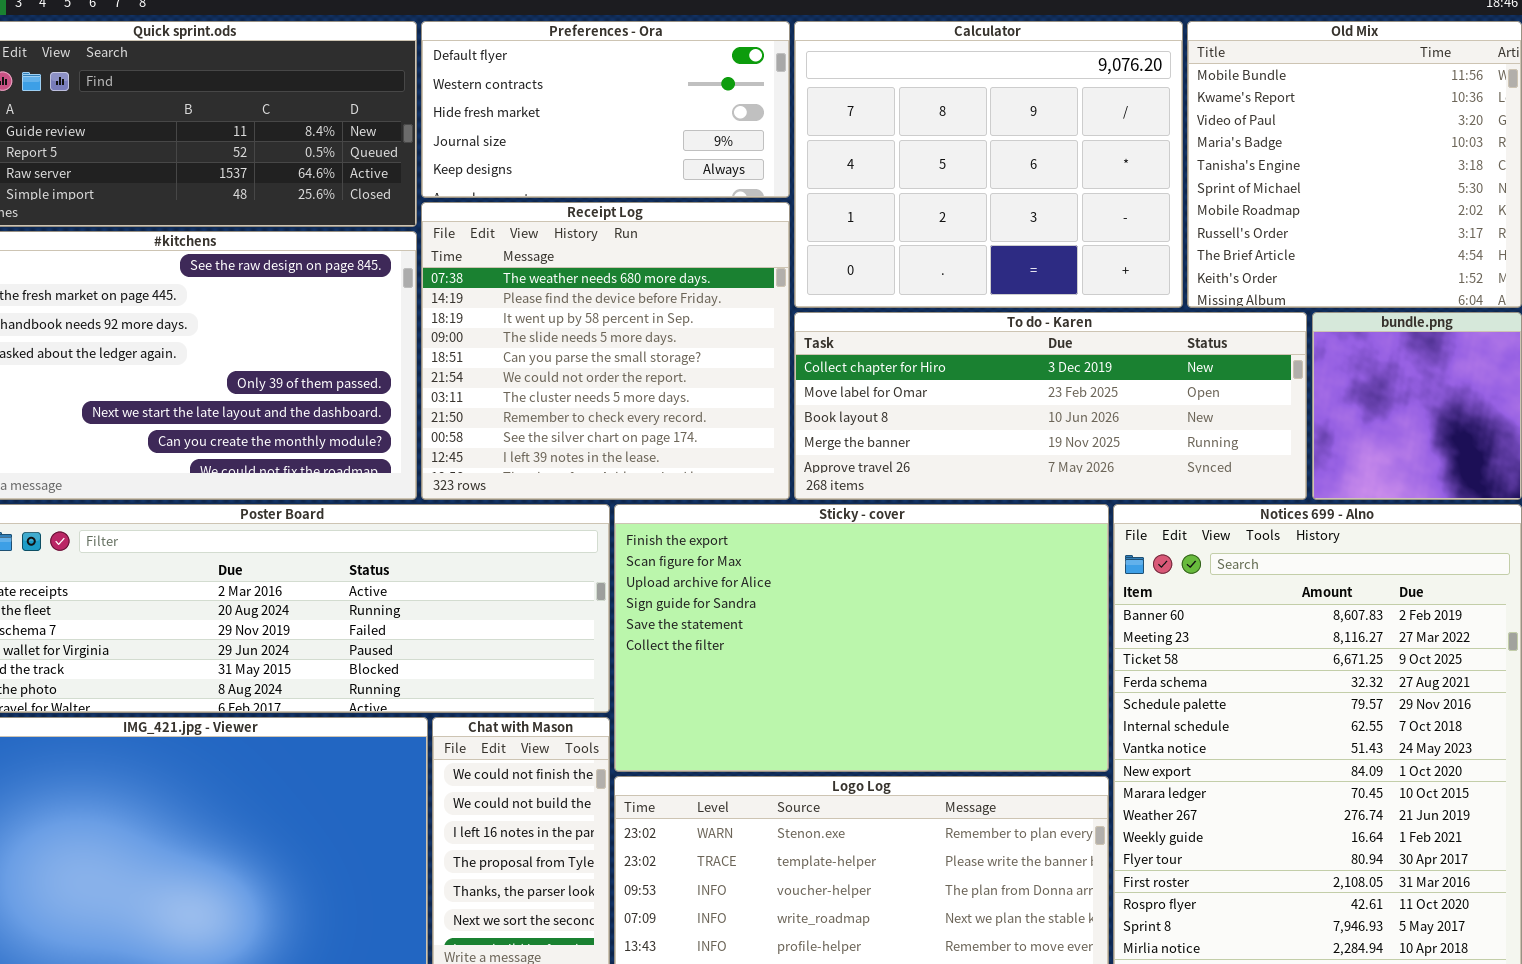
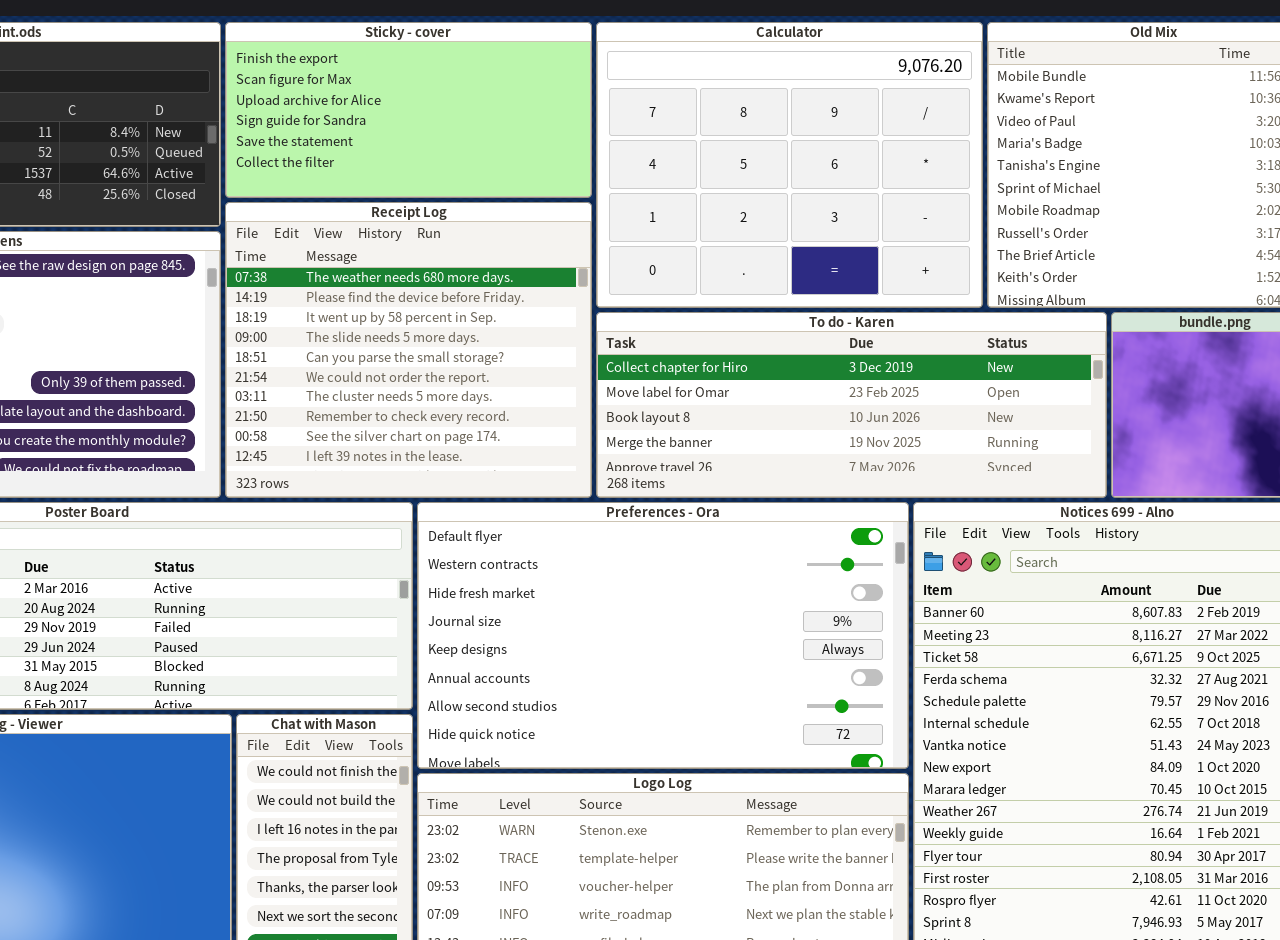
Preferences - Ora: [421,21,790,198] -> [417,502,909,769], moved, resized
Sticky - cover: [614,504,1109,772] -> [225,22,592,198], moved, resized

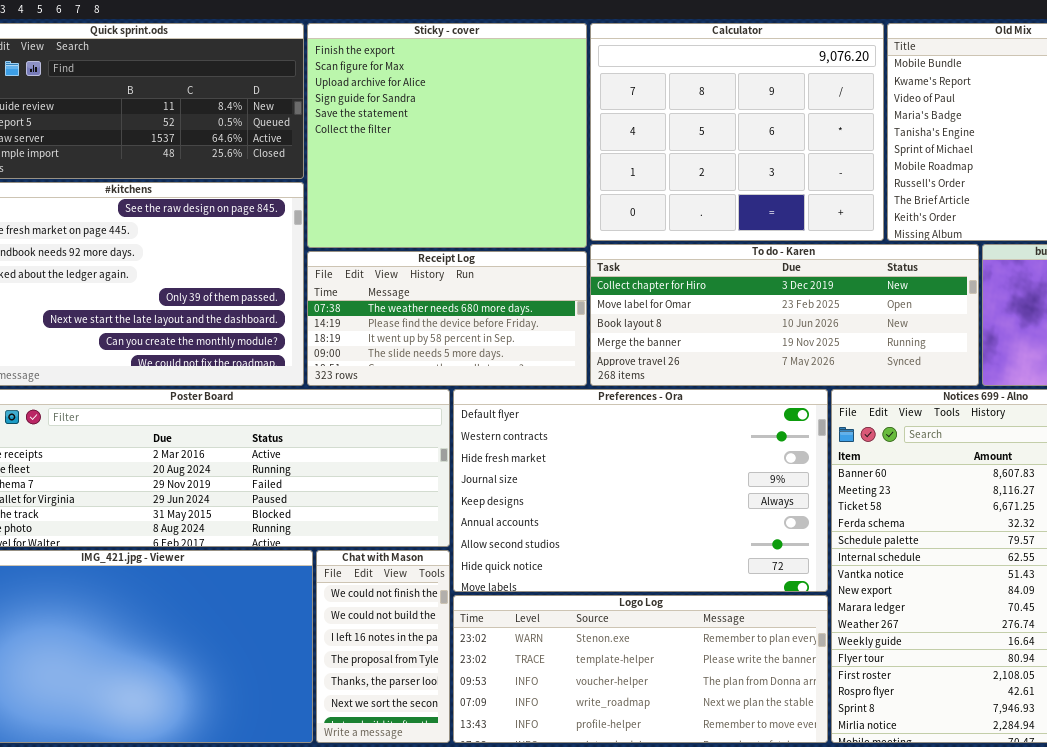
Sticky - cover: [225,22,592,198] -> [307,23,587,248], resized
Receipt Log: [225,202,592,498] -> [307,251,587,386], resized

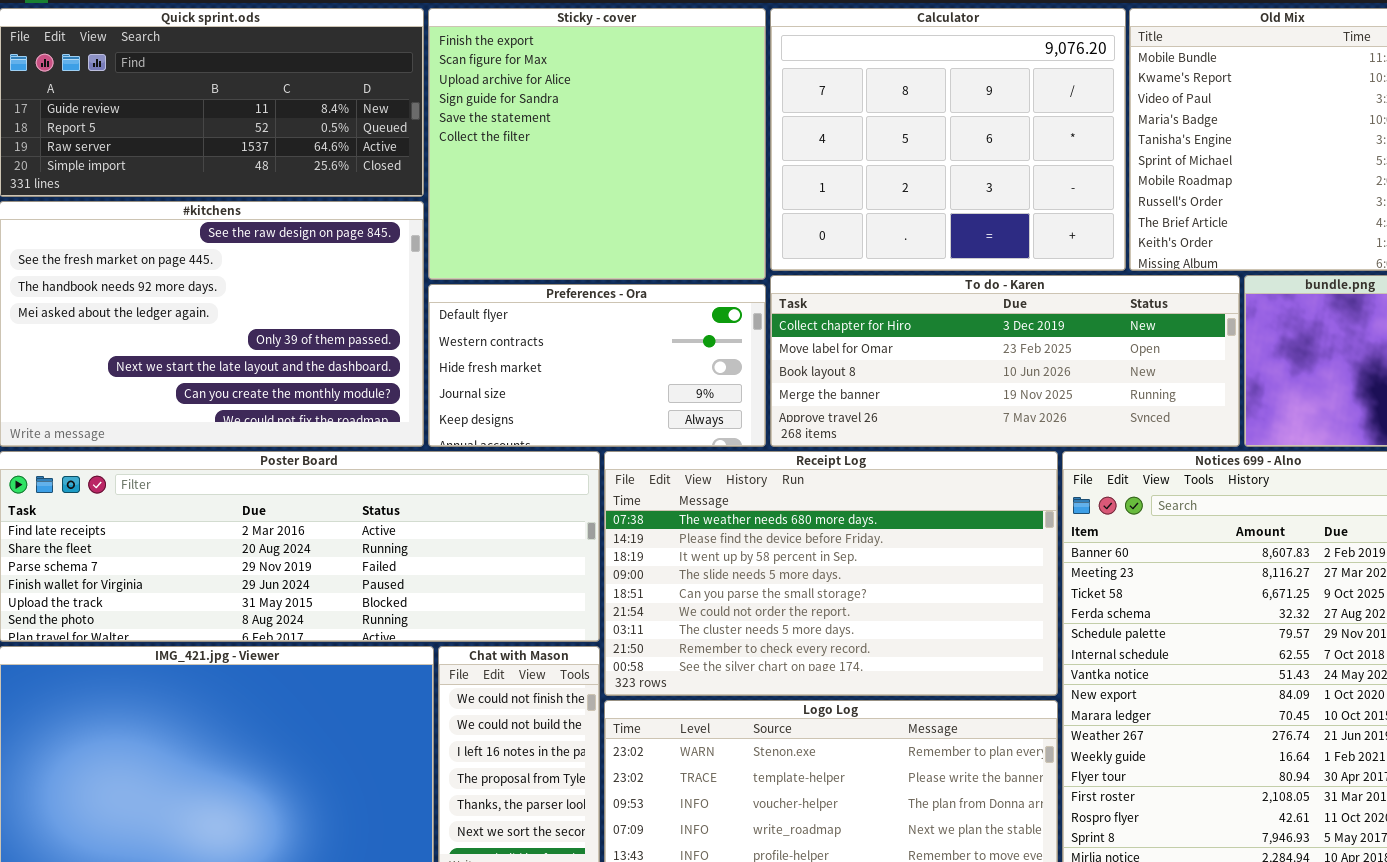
Receipt Log: [307,251,587,386] -> [604,451,1058,696], moved, resized
Preferences - Ora: [453,389,828,592] -> [428,284,766,447], moved, resized

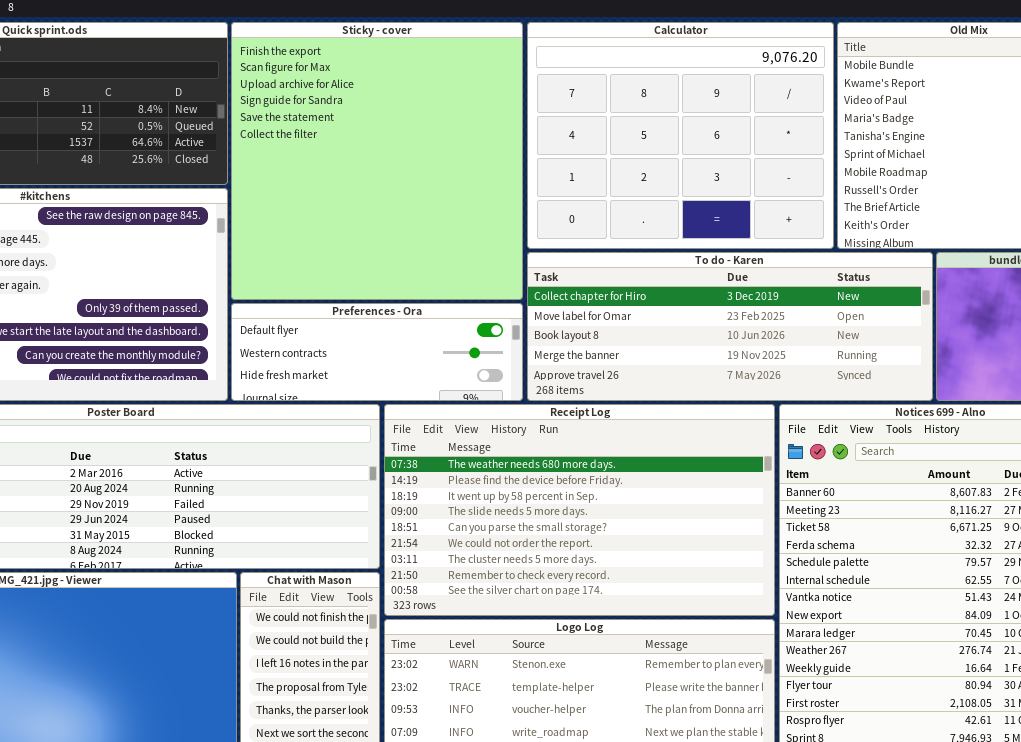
Sticky - cover: [428,8,766,280] -> [231,22,523,300], resized
Preferences - Ora: [428,284,766,447] -> [231,303,523,401], resized

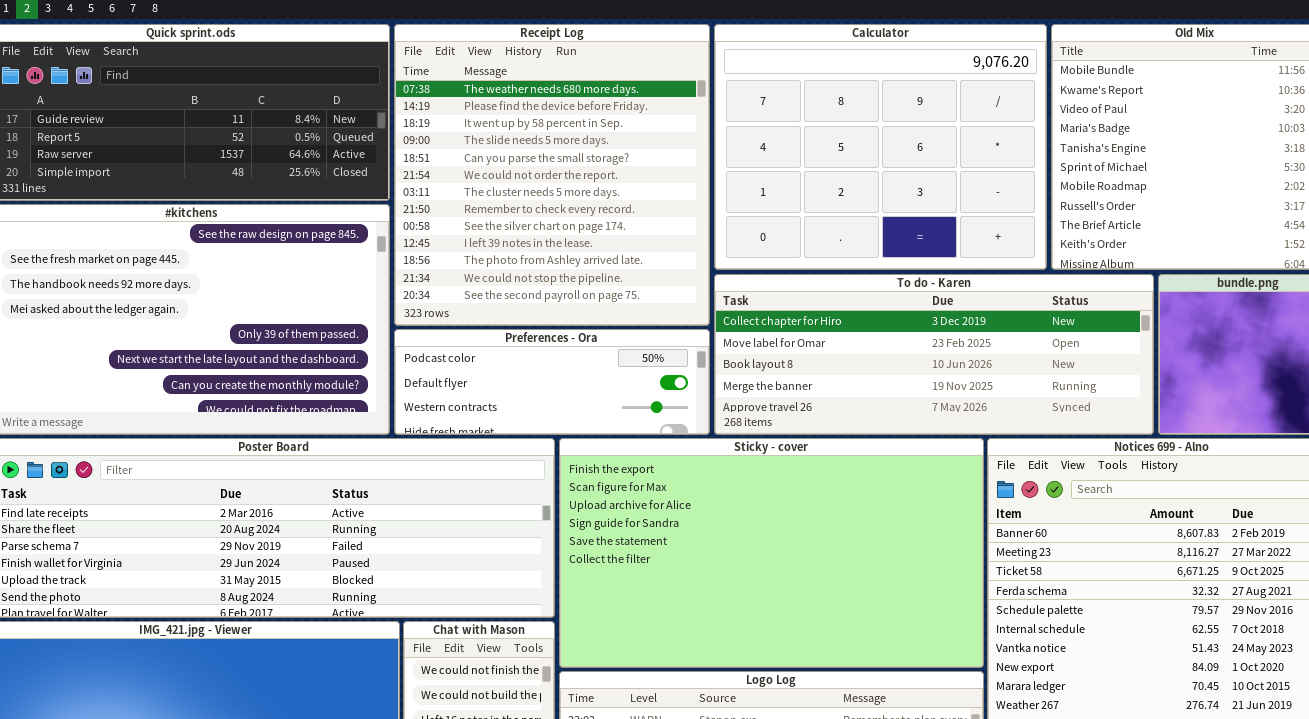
Sticky - cover: [231,22,523,300] -> [559,438,984,668], moved, resized
Preferences - Ora: [231,303,523,401] -> [394,329,710,435], scrolled up 1 row
Receipt Log: [384,404,775,616] -> [394,24,710,326], moved, resized

